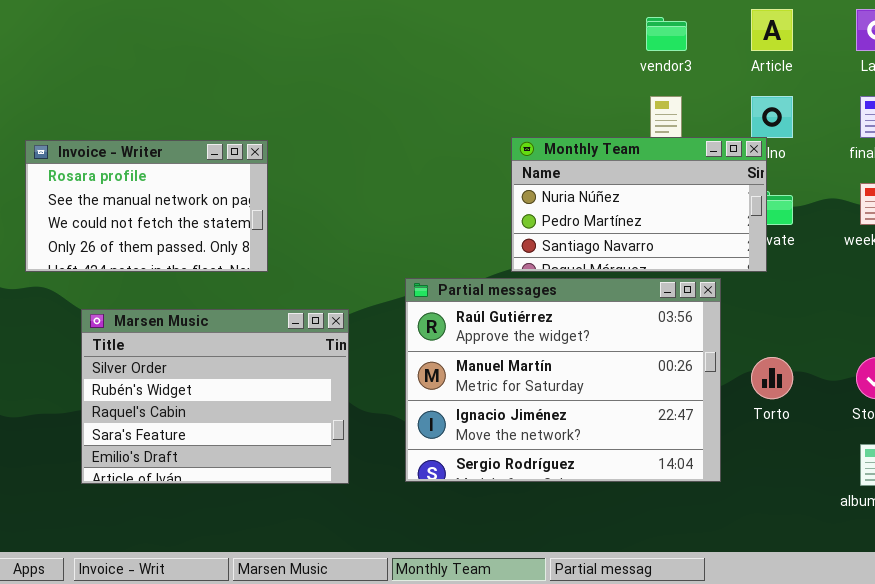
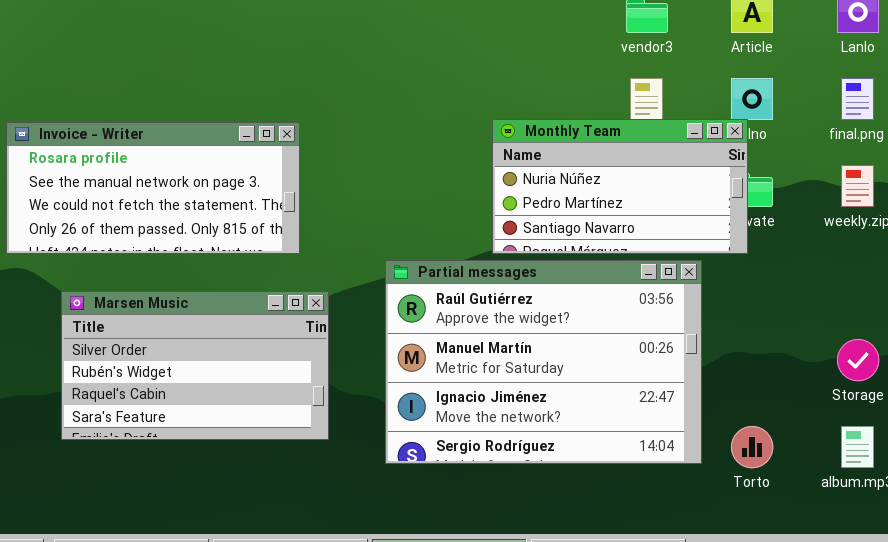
Invoice - Writer: [25,140,268,272] -> [6,122,300,254], resized
Marsen Music: [81,309,349,484] -> [61,291,329,440], resized
Torto: [751,357,793,399] -> [731,426,773,468], moved

